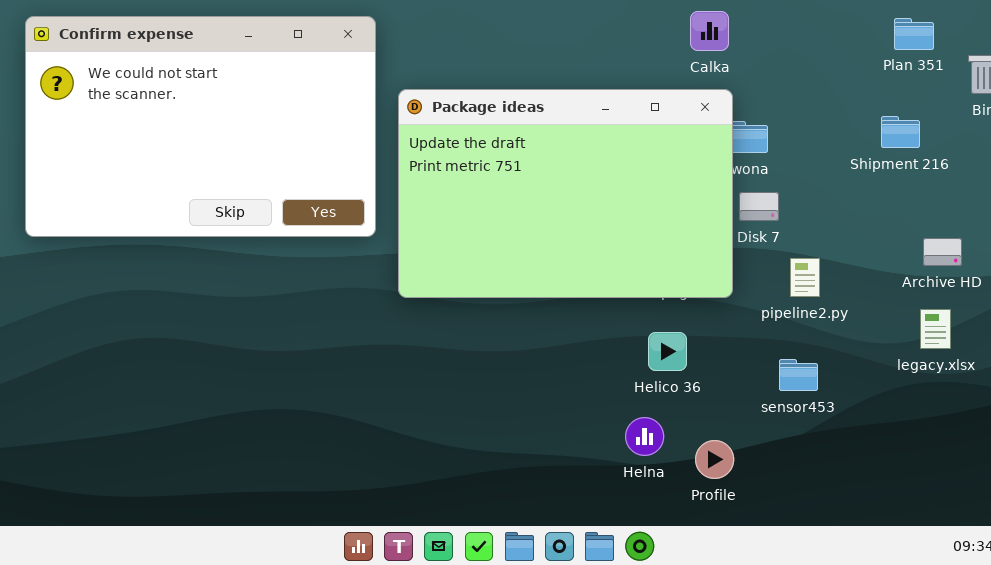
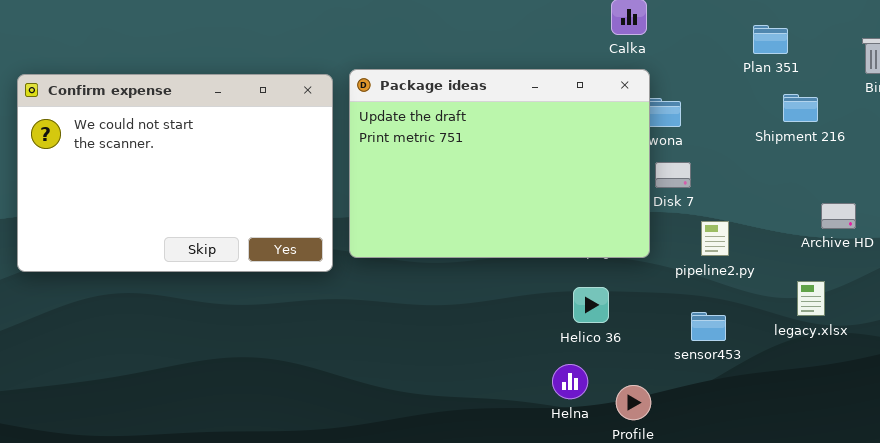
Confirm expense: [25,16,376,237] -> [17,74,333,272], moved
Plan 351: [894,18,934,50] -> [753,25,788,54], moved
legacy.xlsx: [920,309,951,349] -> [797,281,825,316], moved

